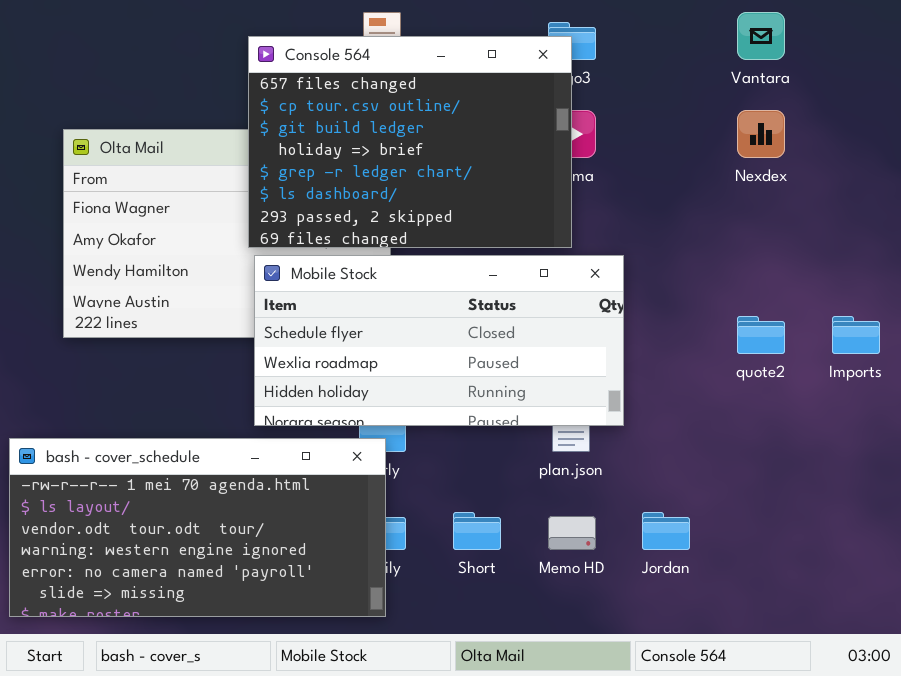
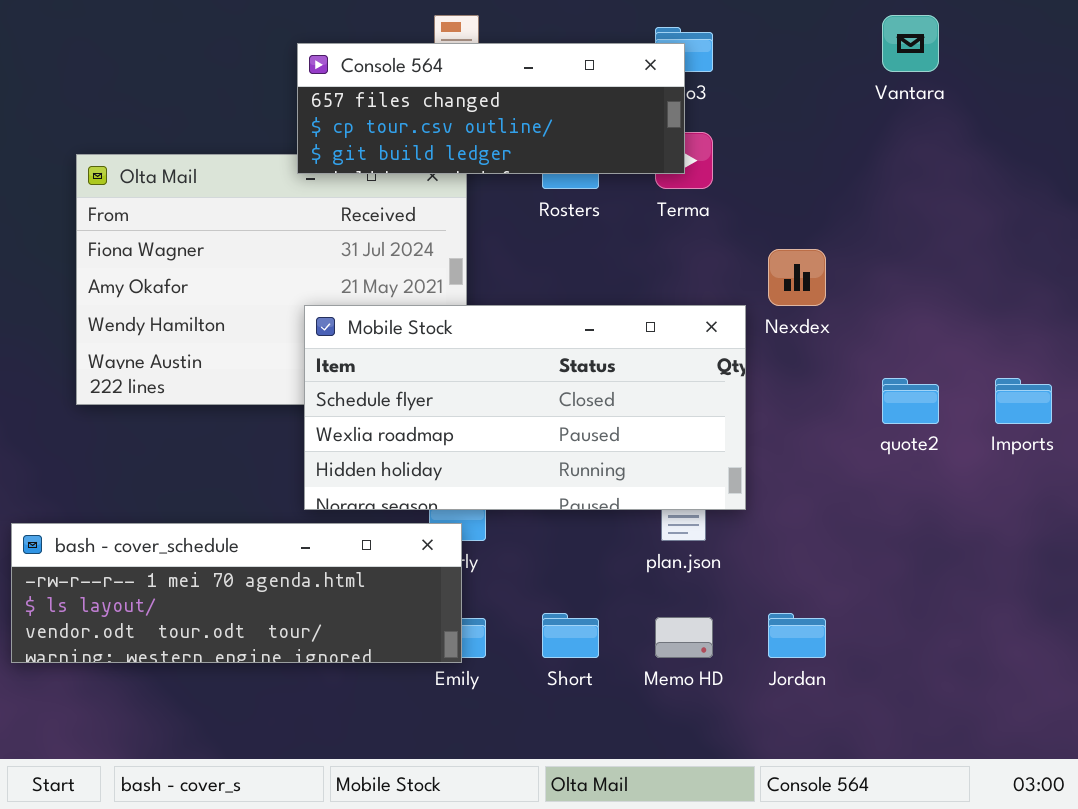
Console 564: [248,36,572,248] -> [297,43,685,174], resized
Nexdex: [737,110,785,158] -> [768,249,826,306], moved
bash - cover_schedule: [9,438,386,617] -> [11,523,462,663], resized

